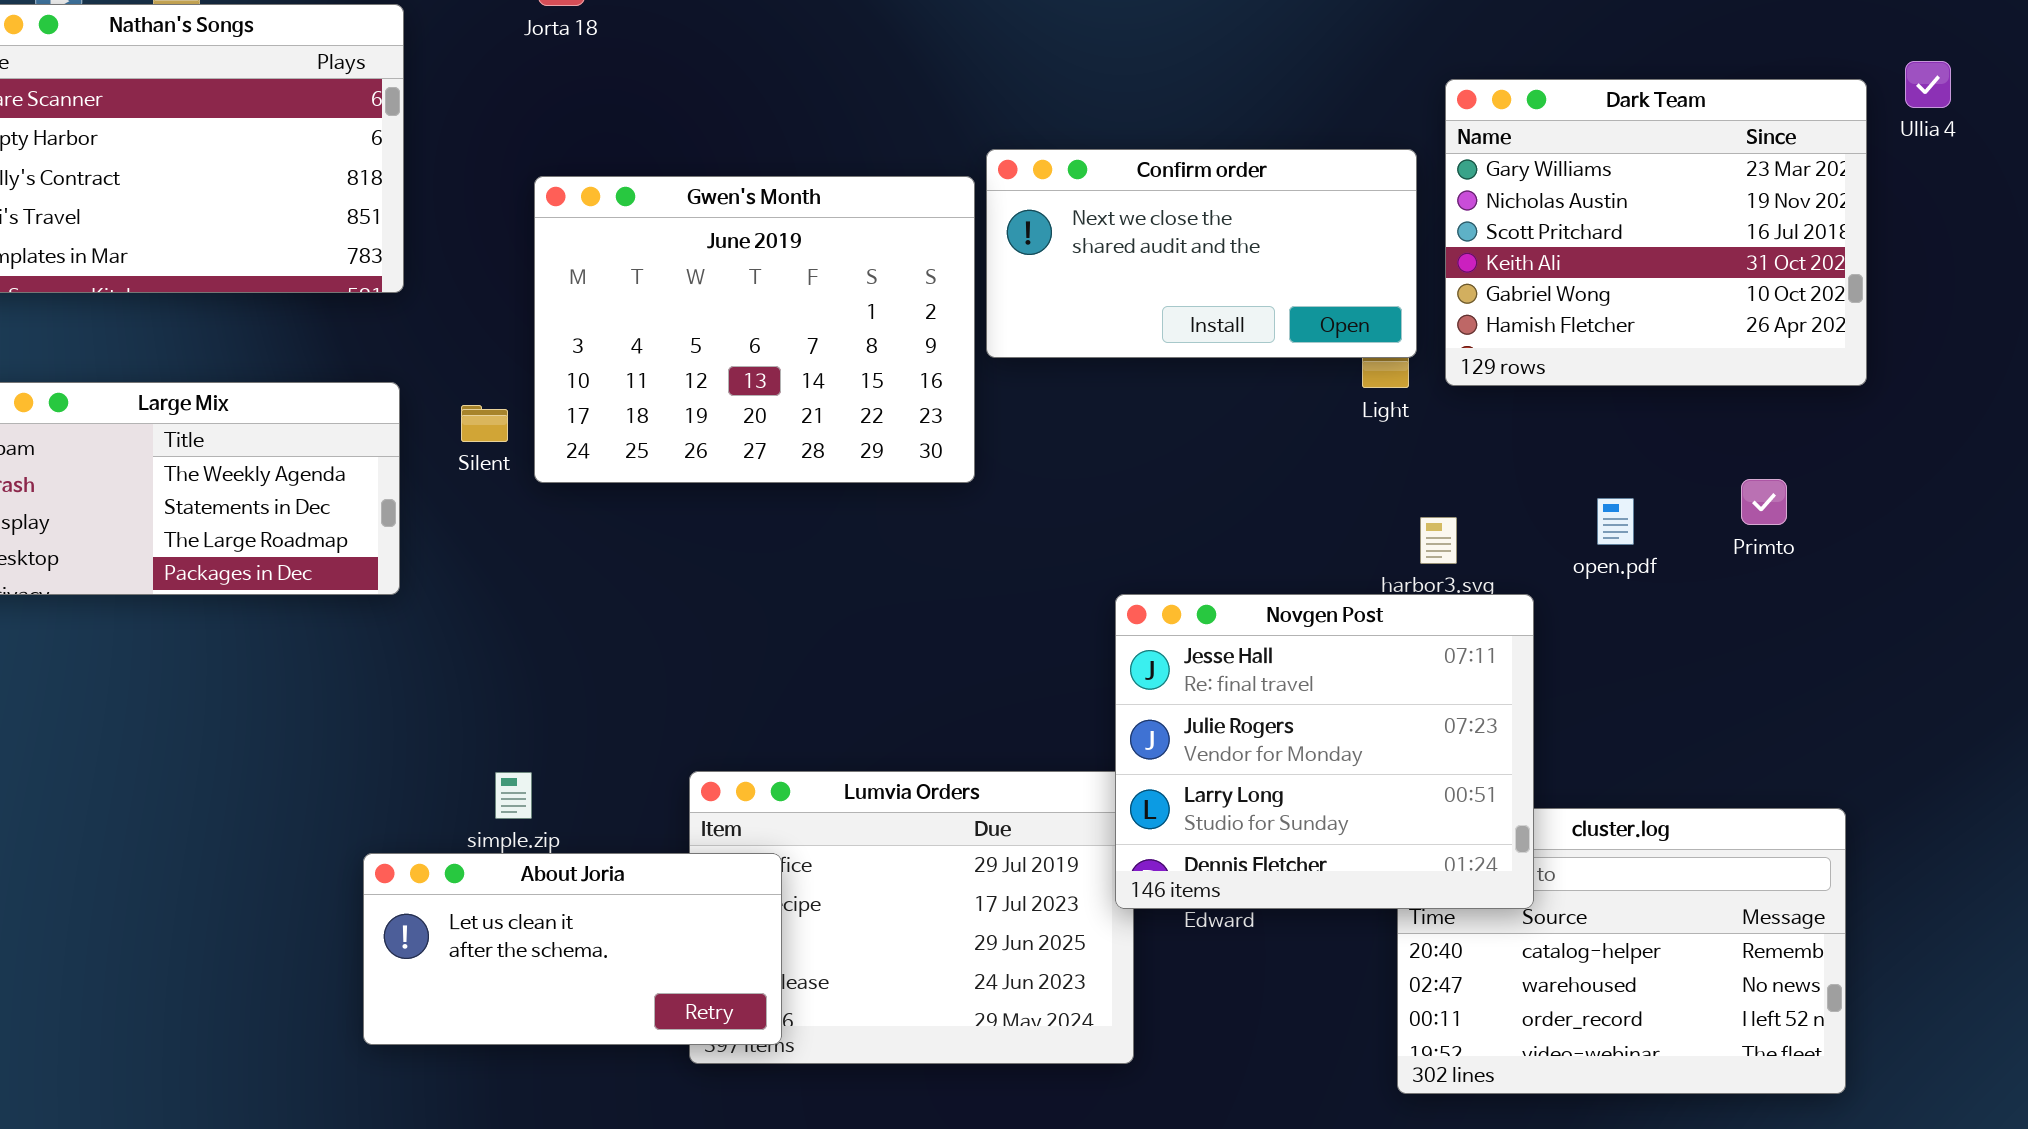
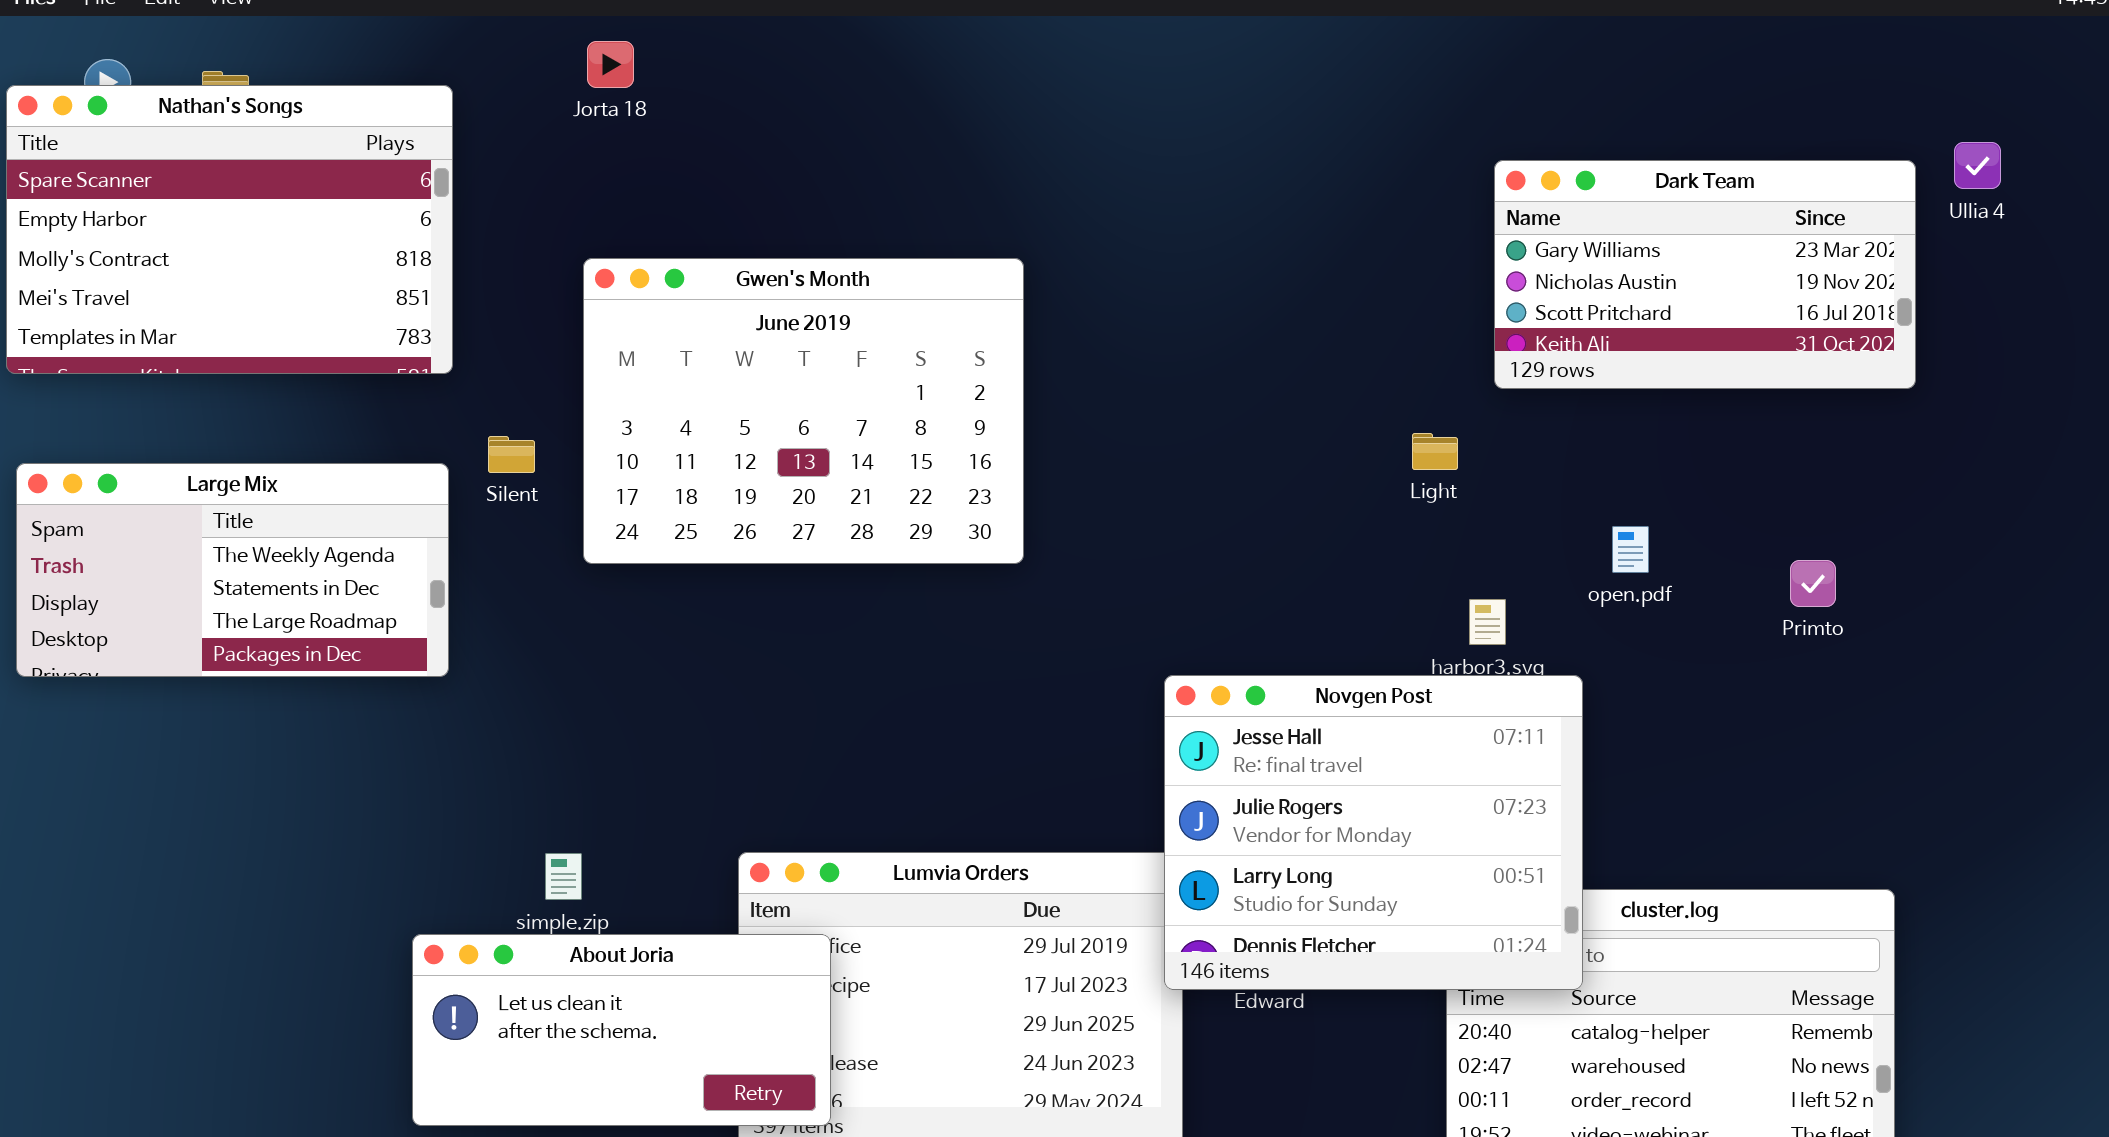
Dark Team: [1445,79,1867,386] -> [1494,160,1916,389], resized
Confirm order: [986,149,1417,358] -> none, closed
Silent: [461,405,508,442] -> [488,436,535,473], moved
open.pdf: [1597,498,1634,545] -> [1612,526,1649,573], moved

